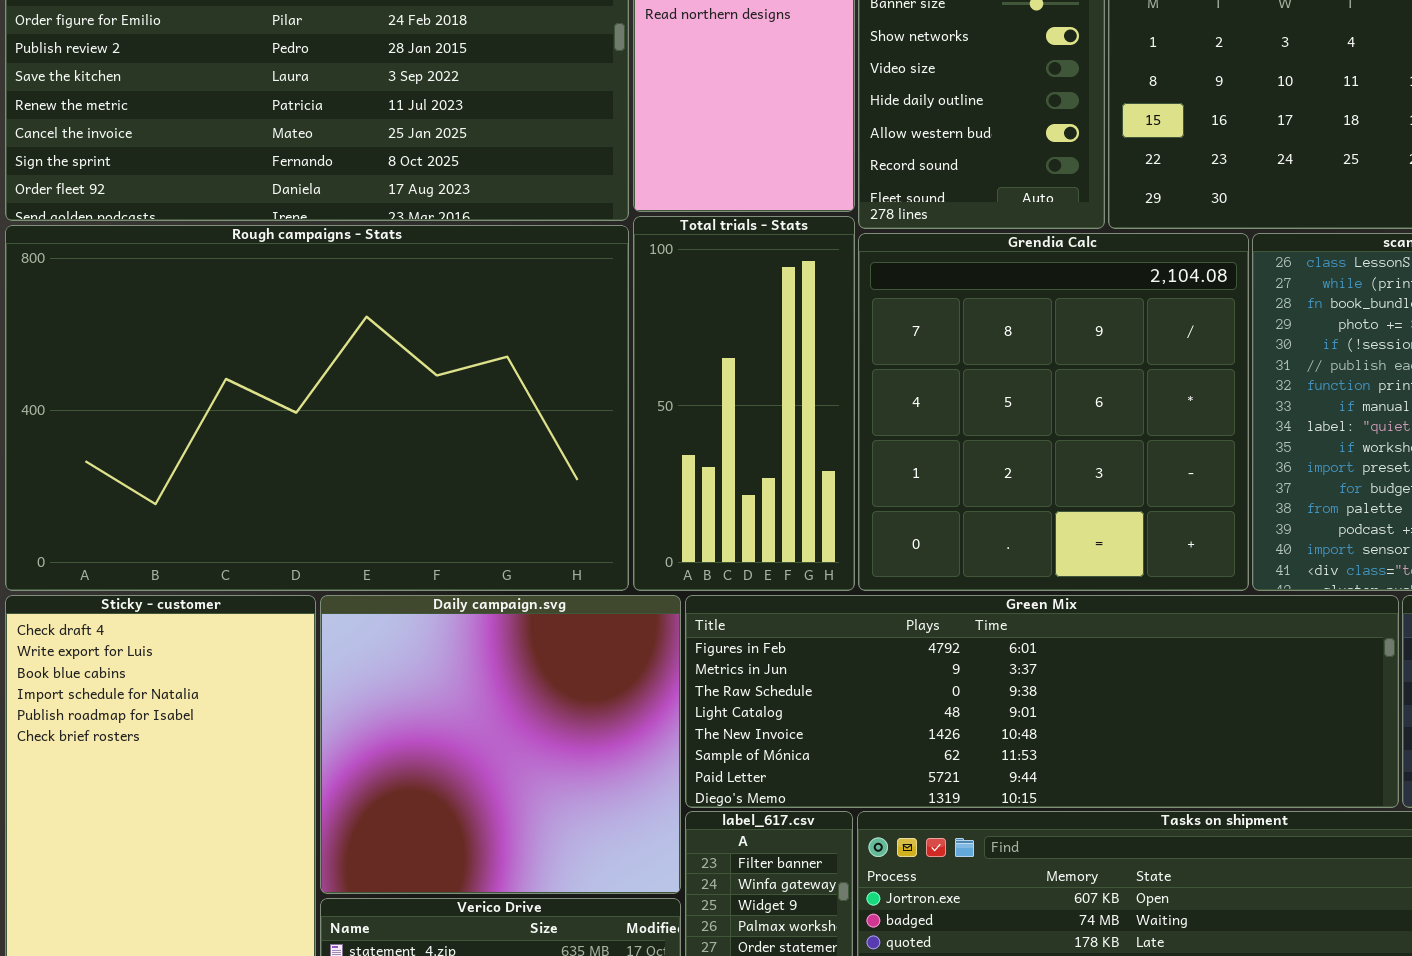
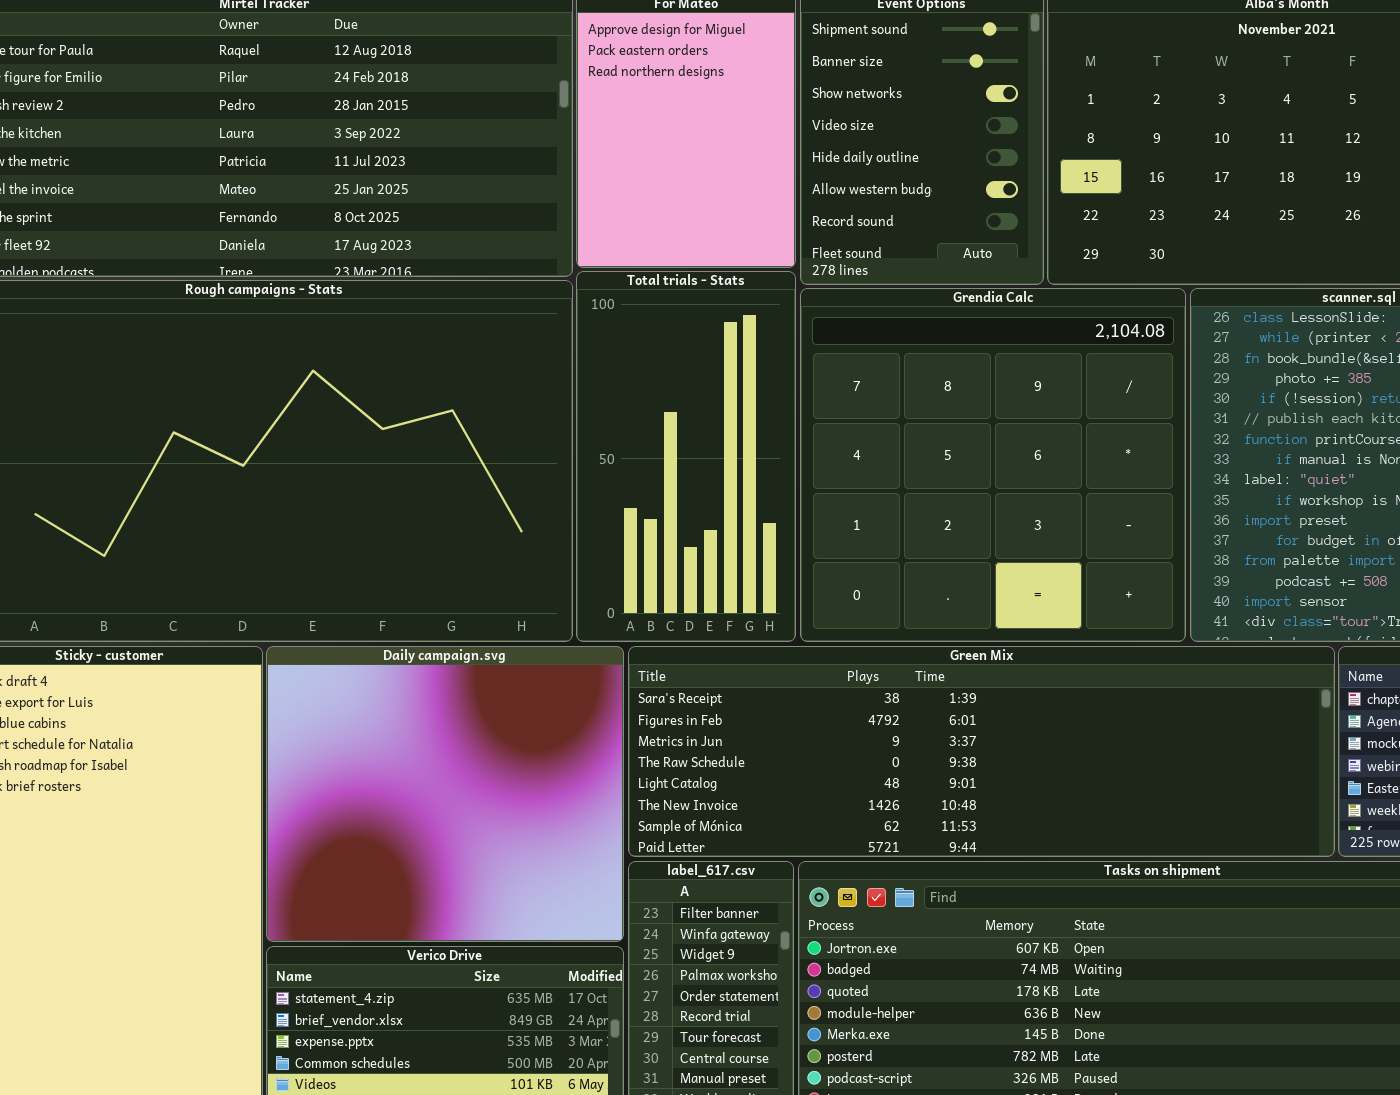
Green Mix: [685,595,1399,808] -> [628,646,1335,857], scrolled up 1 row

